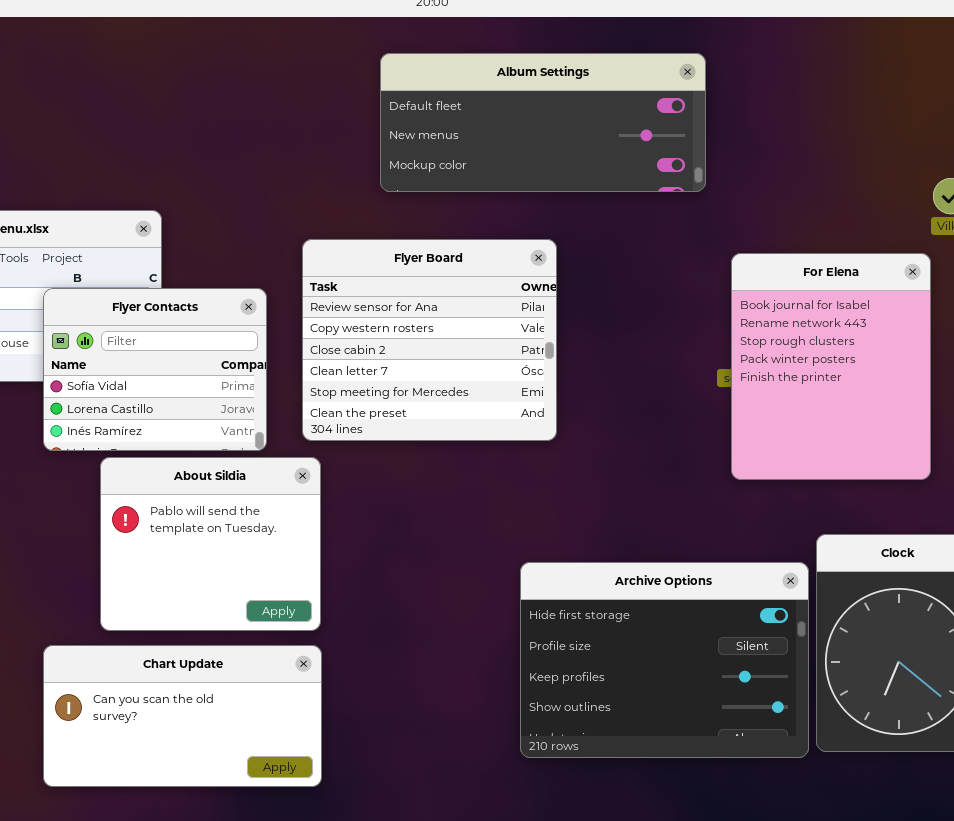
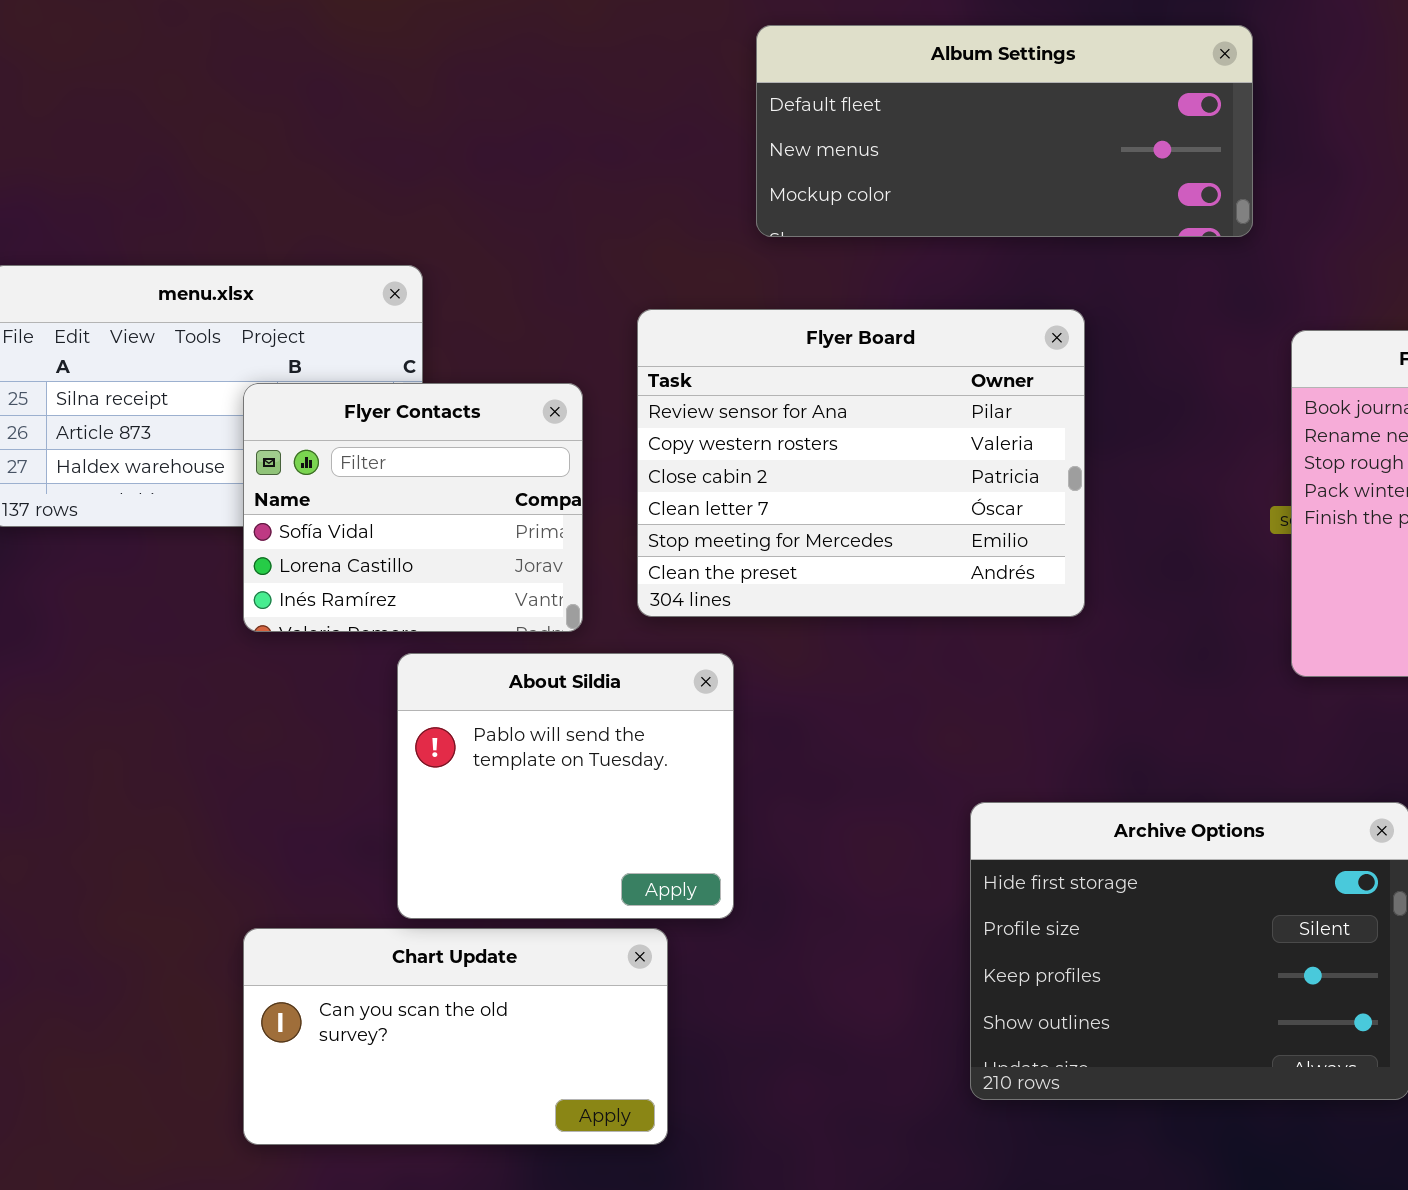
Flyer Board: [302,239,557,441] -> [637,309,1085,617], resized
About Sildia: [100,457,321,631] -> [397,653,734,919], moved

